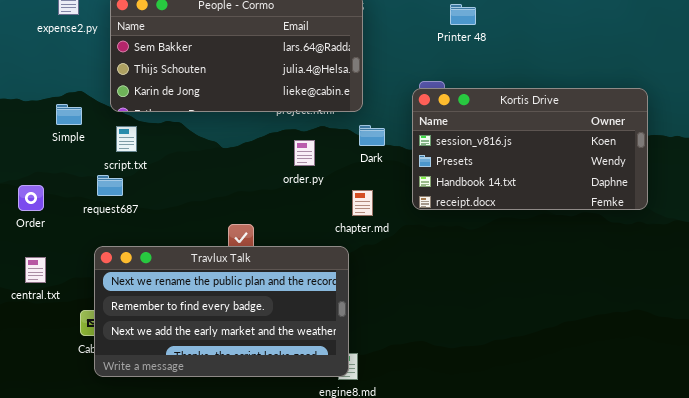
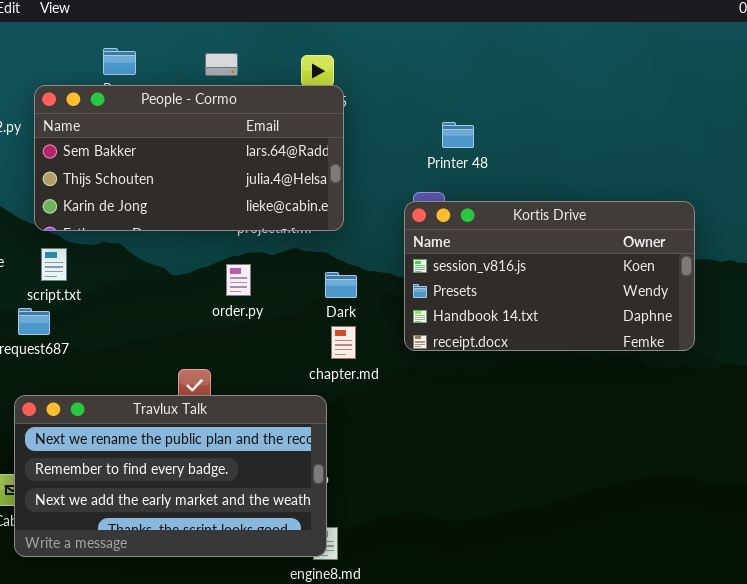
Printer 48: [450,4,476,25] -> [442,122,474,148], moved
Dark: [359,125,385,146] -> [325,272,357,298], moved
order.py: [294,140,315,166] -> [226,264,251,296], moved

